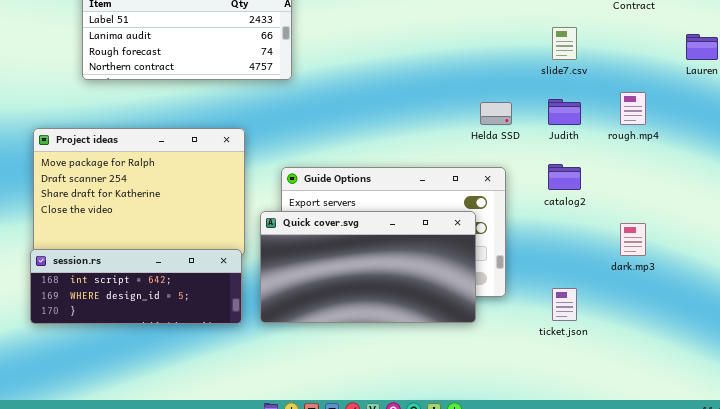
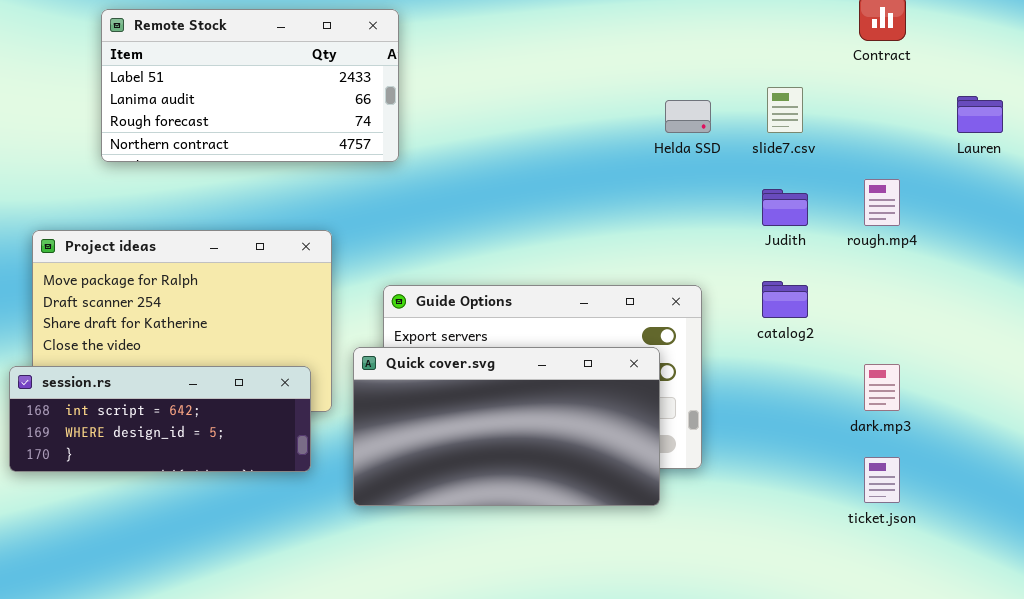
Helda SSD: [480,102,512,125] -> [665,100,711,133], moved
session.rs: [30,249,242,324] -> [9,366,311,472], moved
ticket.json: [552,288,577,321] -> [864,457,900,503], moved

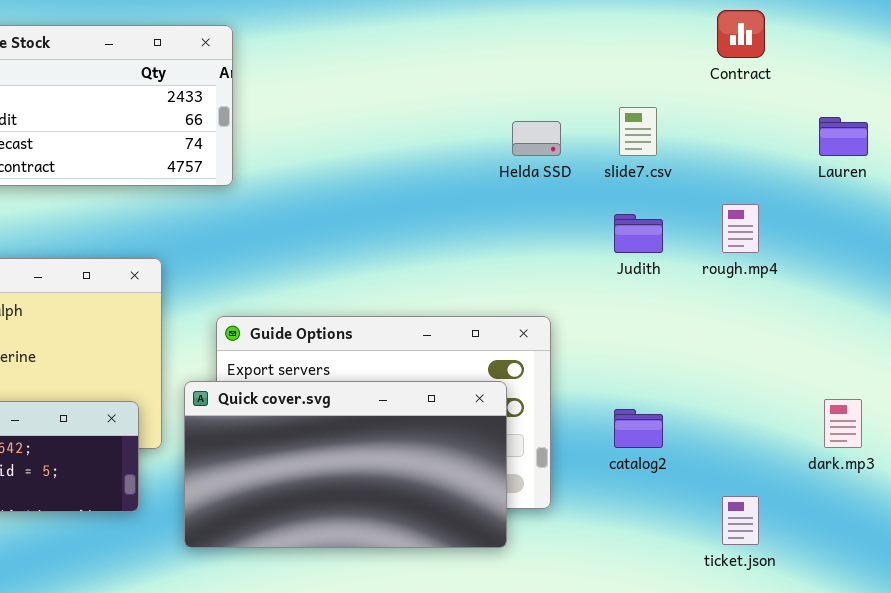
catalog2: [762,281,808,318] -> [614,409,663,448], moved
dark.mp3: [864,364,900,411] -> [824,399,862,448], moved

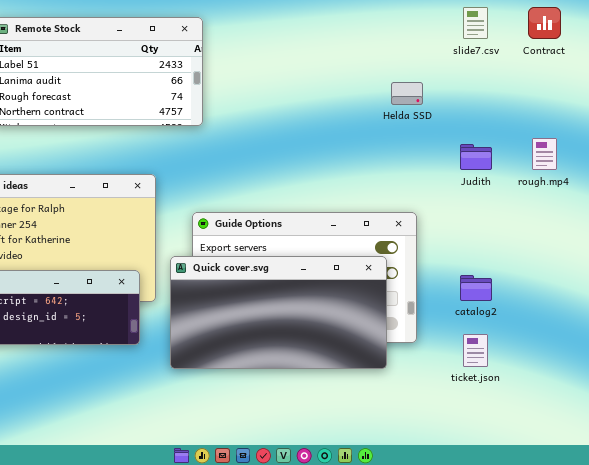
slide7.csv: [619,107,657,156] -> [463,7,488,39], moved
ticket.json: [722,496,759,545] -> [463,334,488,367], moved

